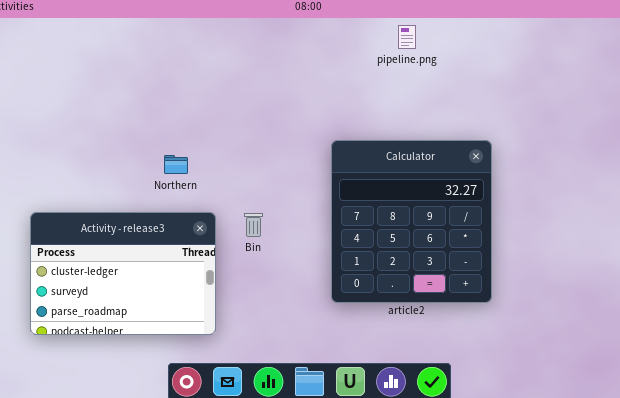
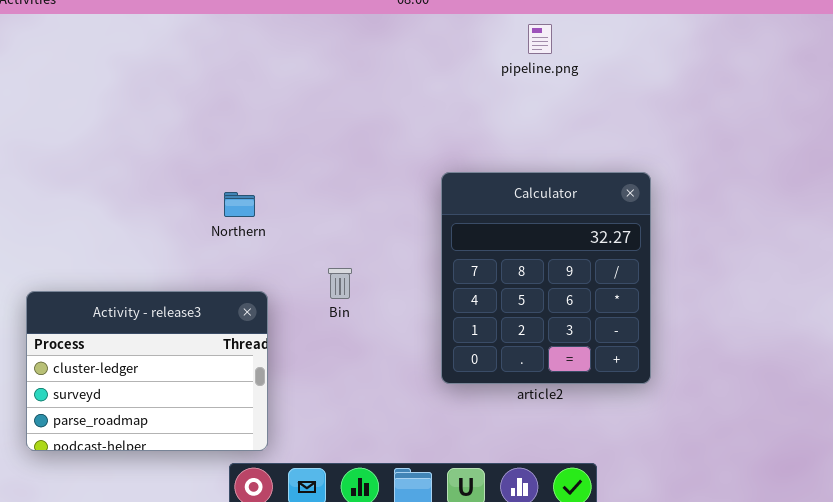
Activity - release3: [30,212,216,335] -> [26,291,268,451], moved

